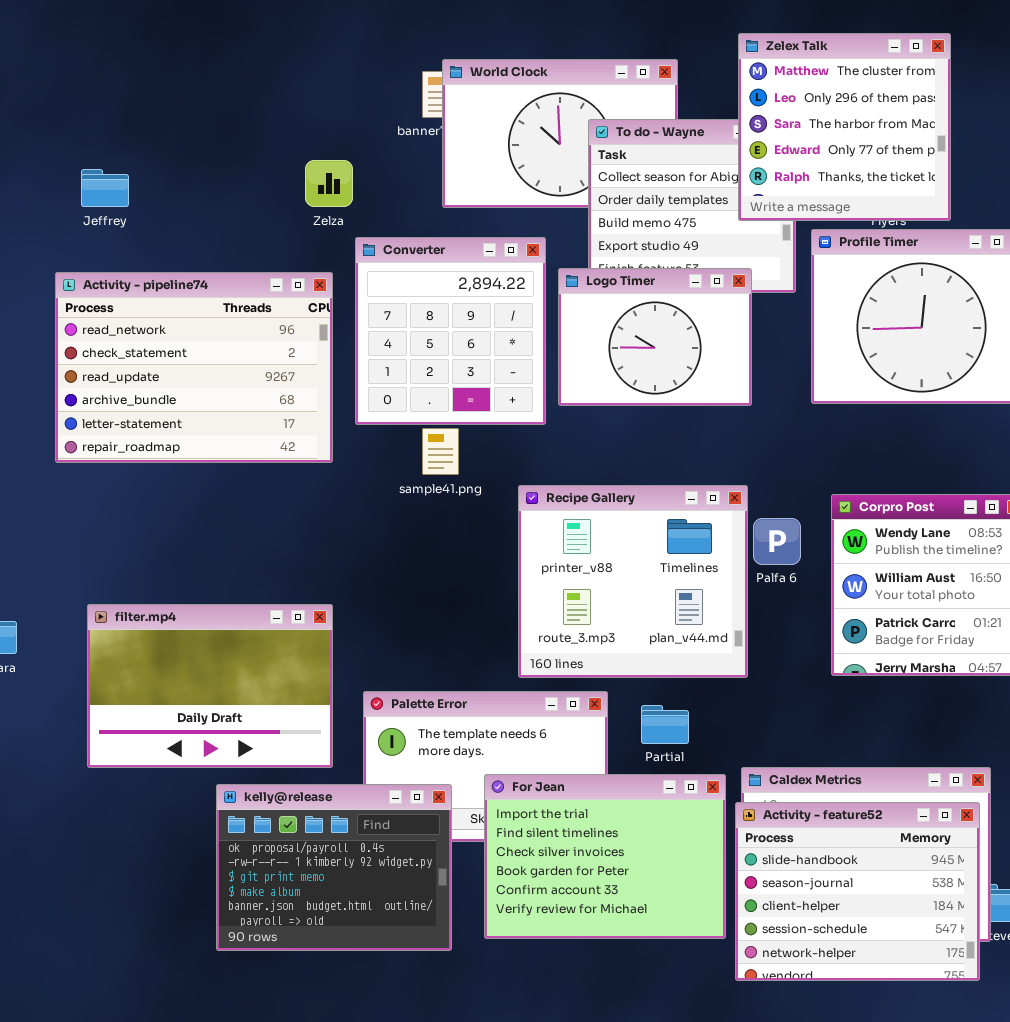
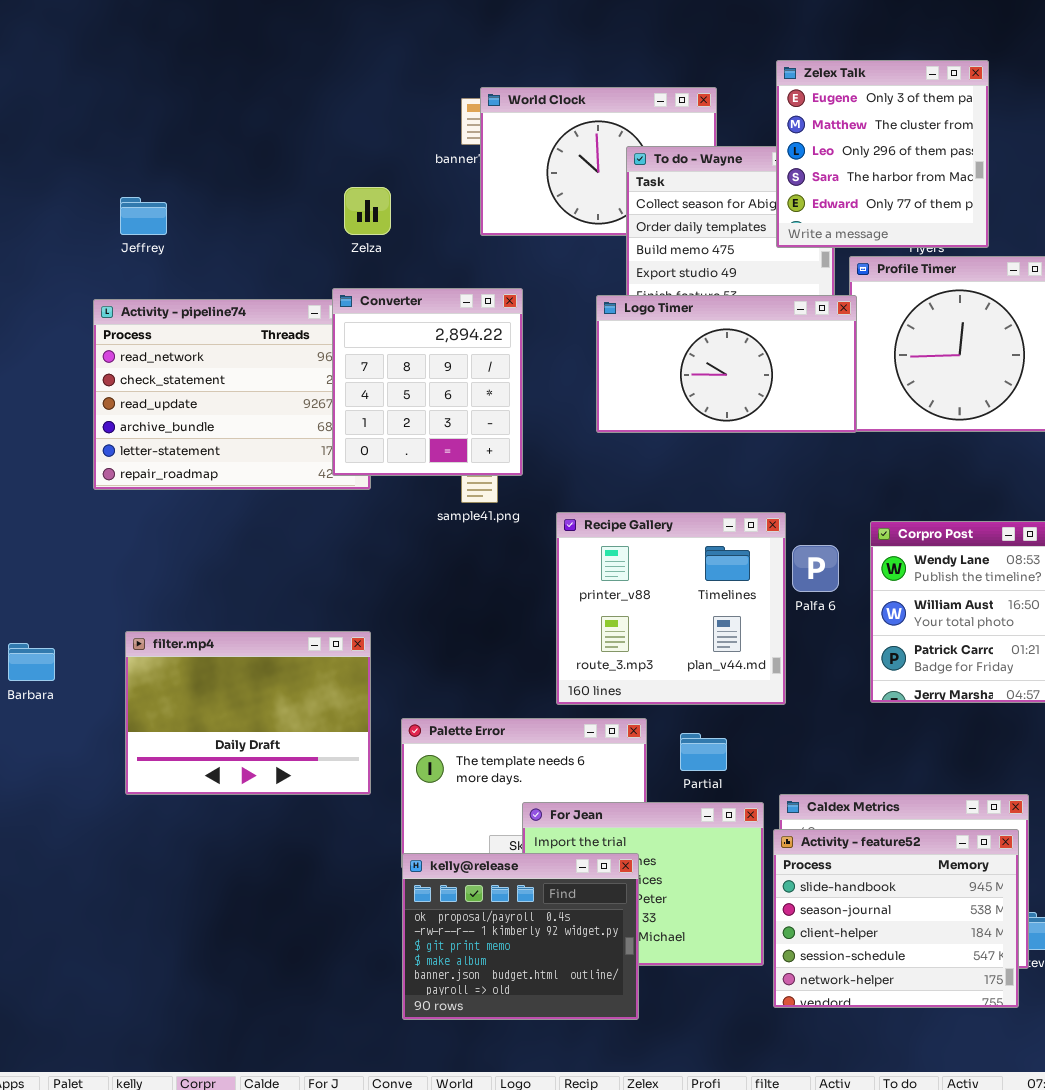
Zelex Talk: [738,33,951,221] -> [776,60,989,248], scrolled up 1 row
Converter: [355,237,546,425] -> [332,288,523,476], moved
Logo Timer: [558,268,752,406] -> [596,295,857,433], resized
kelly@release: [216,784,452,951] -> [402,853,639,1020], moved

